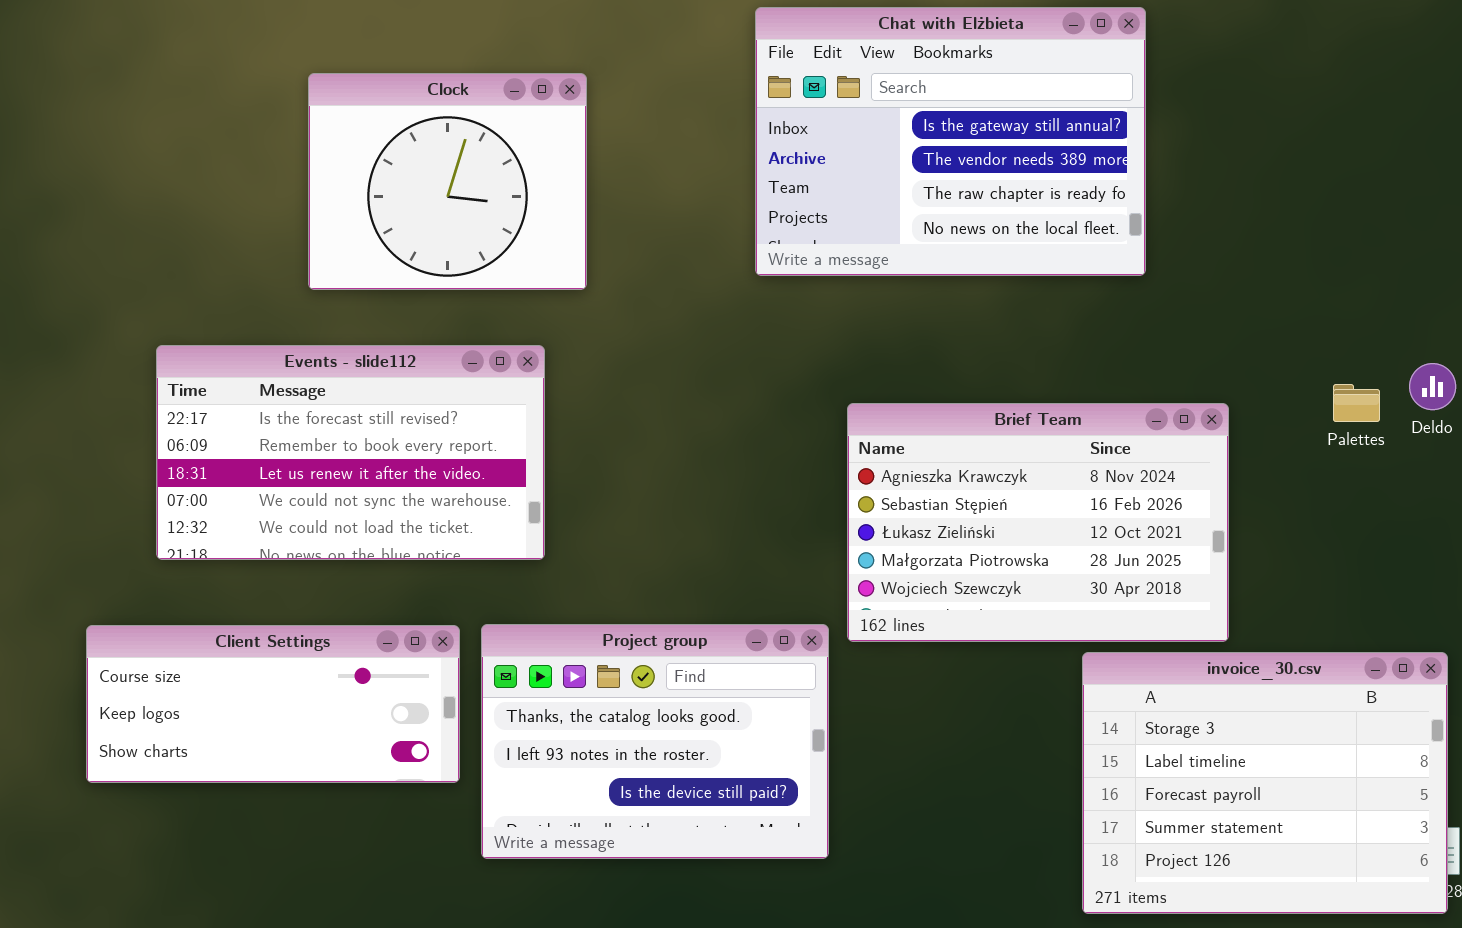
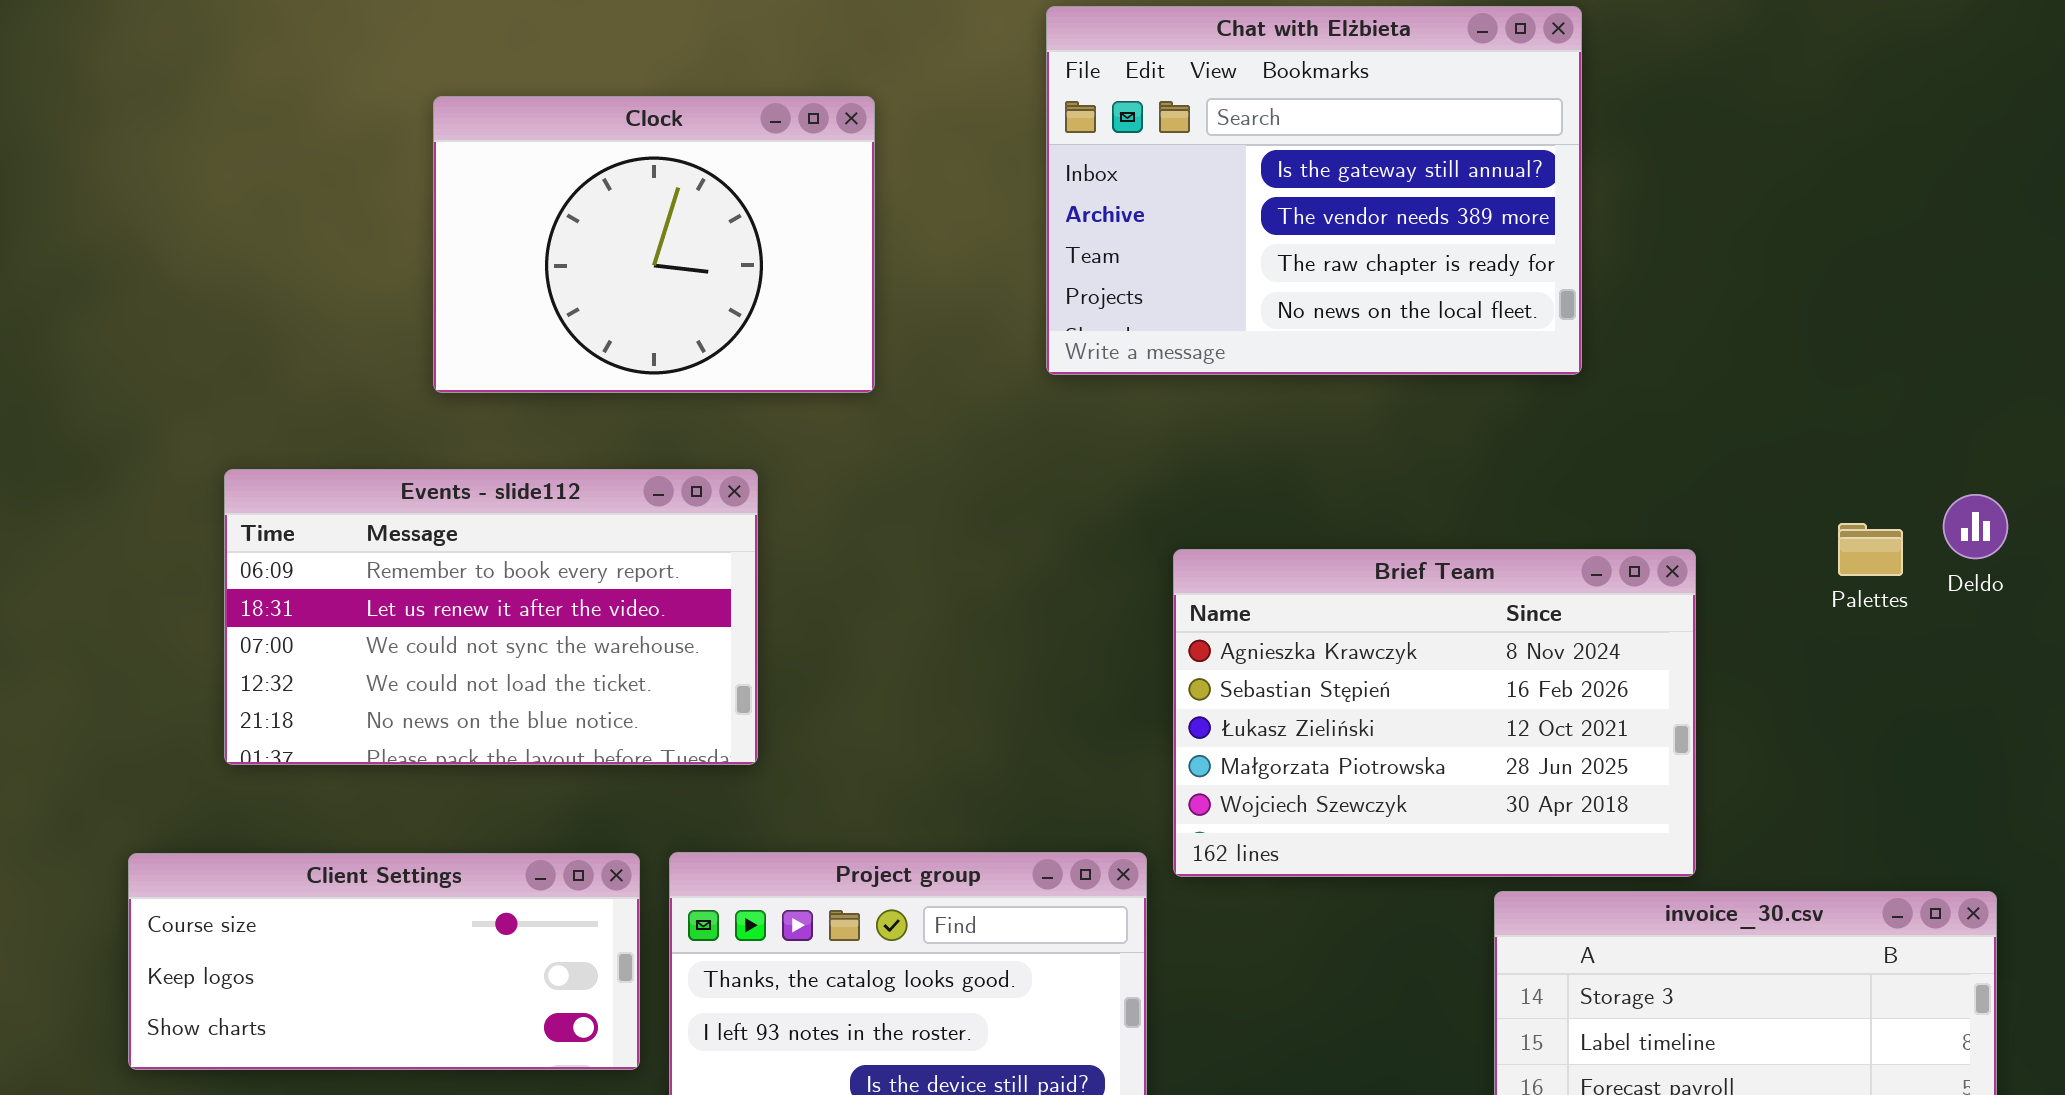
Clock: [308,73,587,290] -> [433,96,875,393], resized
Events - slide112: [156,345,545,560] -> [224,469,758,765], scrolled down 1 row

